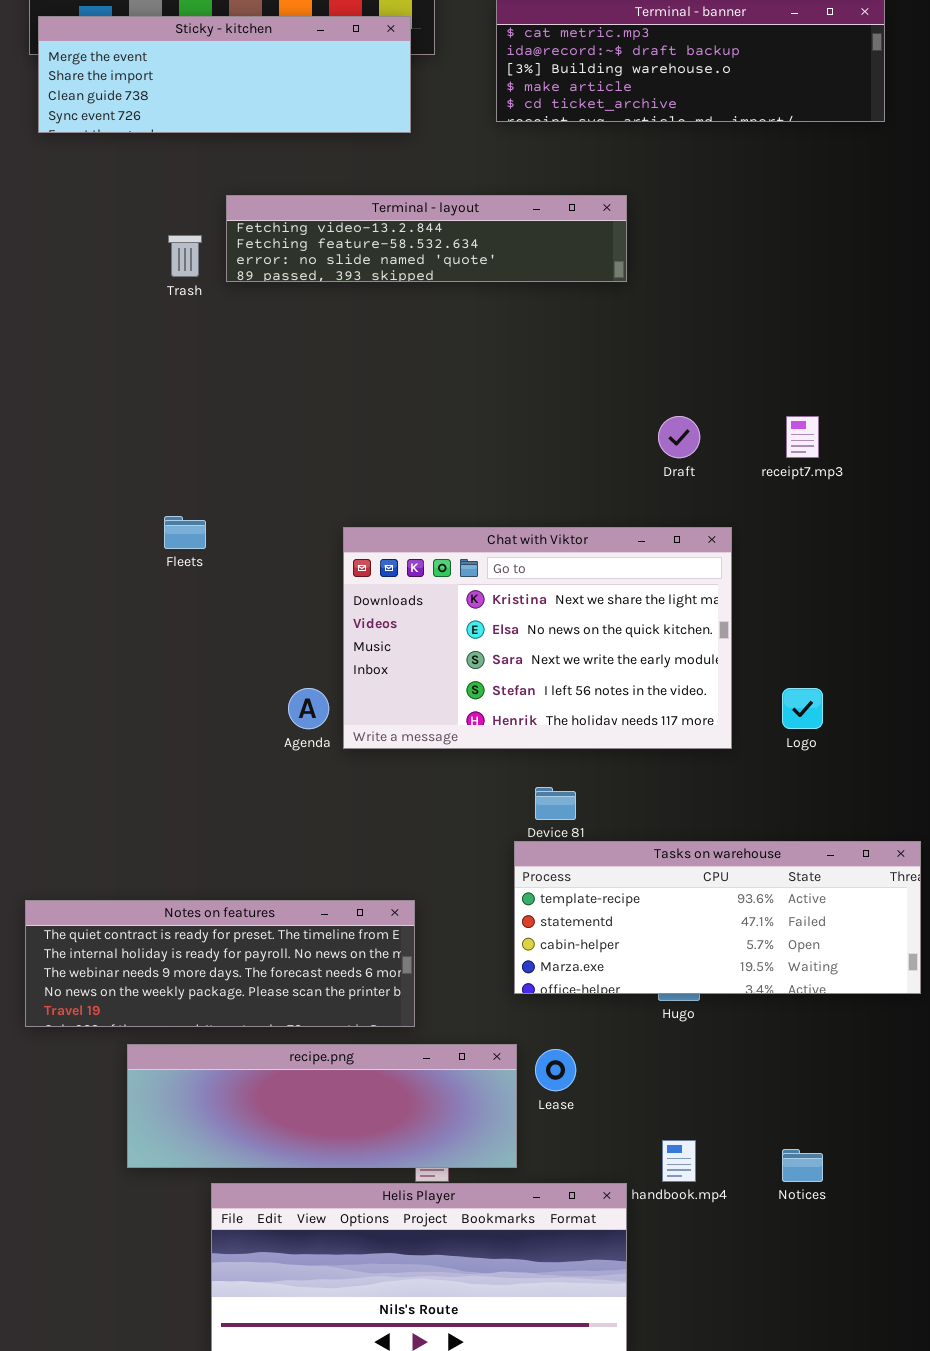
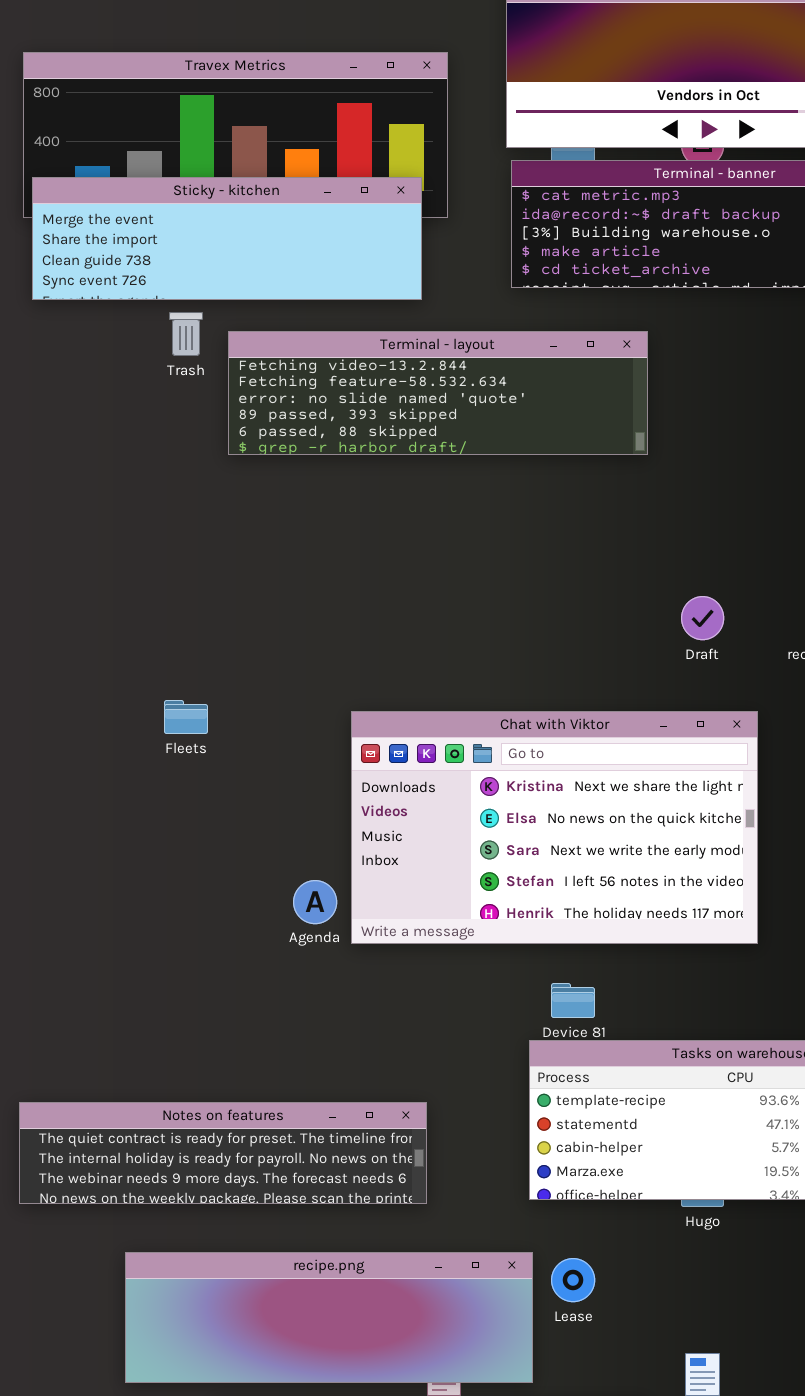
Terminal - layout: [226,195,627,282] -> [228,331,648,455], resized
Trash: [168,235,202,277] -> [169,312,203,356], moved
Notes on features: [25,900,415,1027] -> [19,1102,427,1204], resized

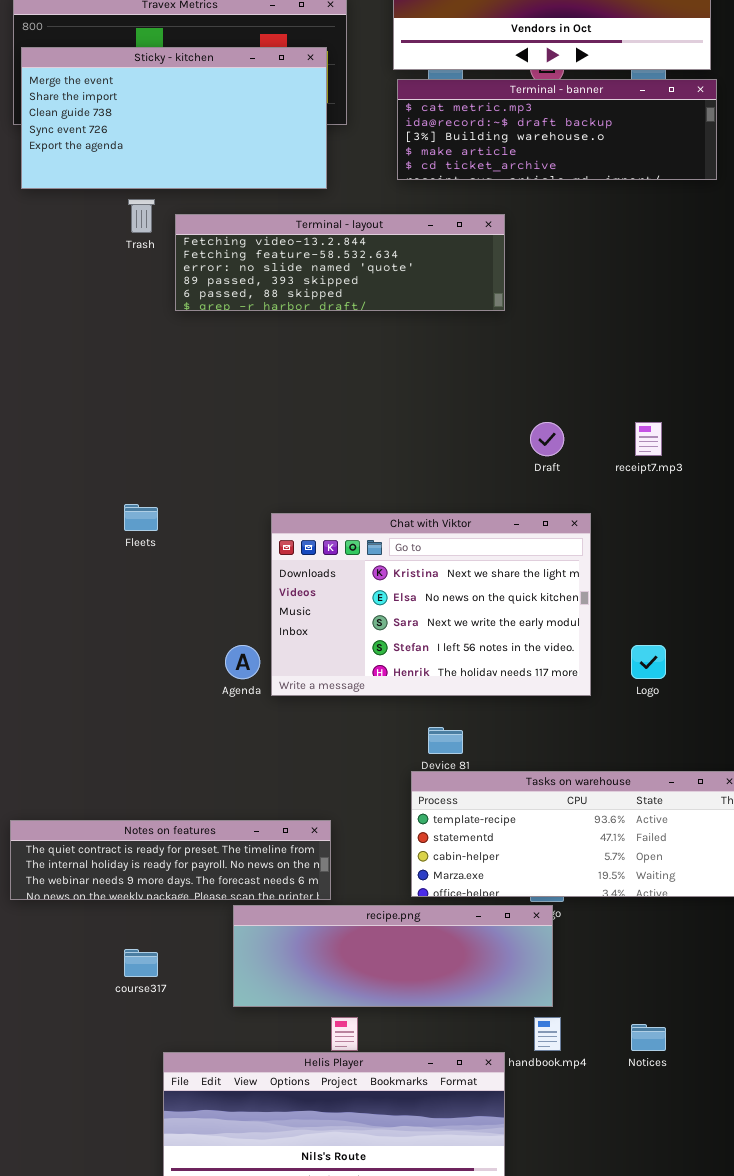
Sticky - kitchen: [32,177,422,300] -> [21,47,327,189], resized
recipe.png: [125,1252,533,1383] -> [233,905,553,1007], moved

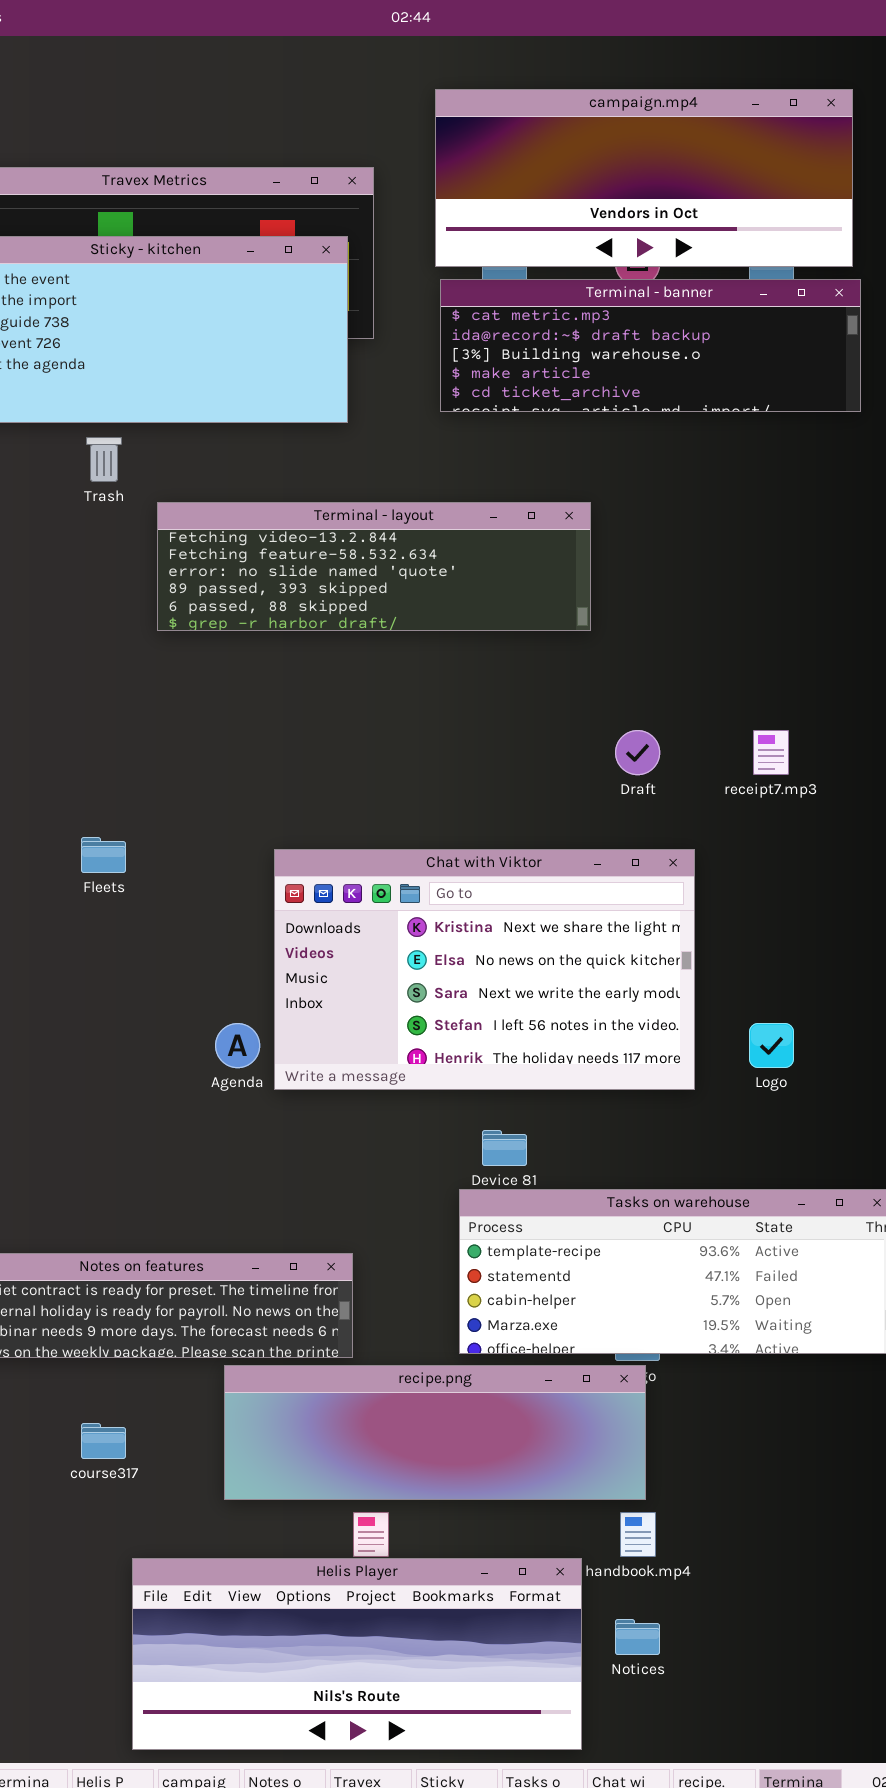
Terminal - layout: [175,214,505,311] -> [157,502,591,631], moved
Notices: [631,1024,666,1051] -> [615,1619,660,1655], moved

